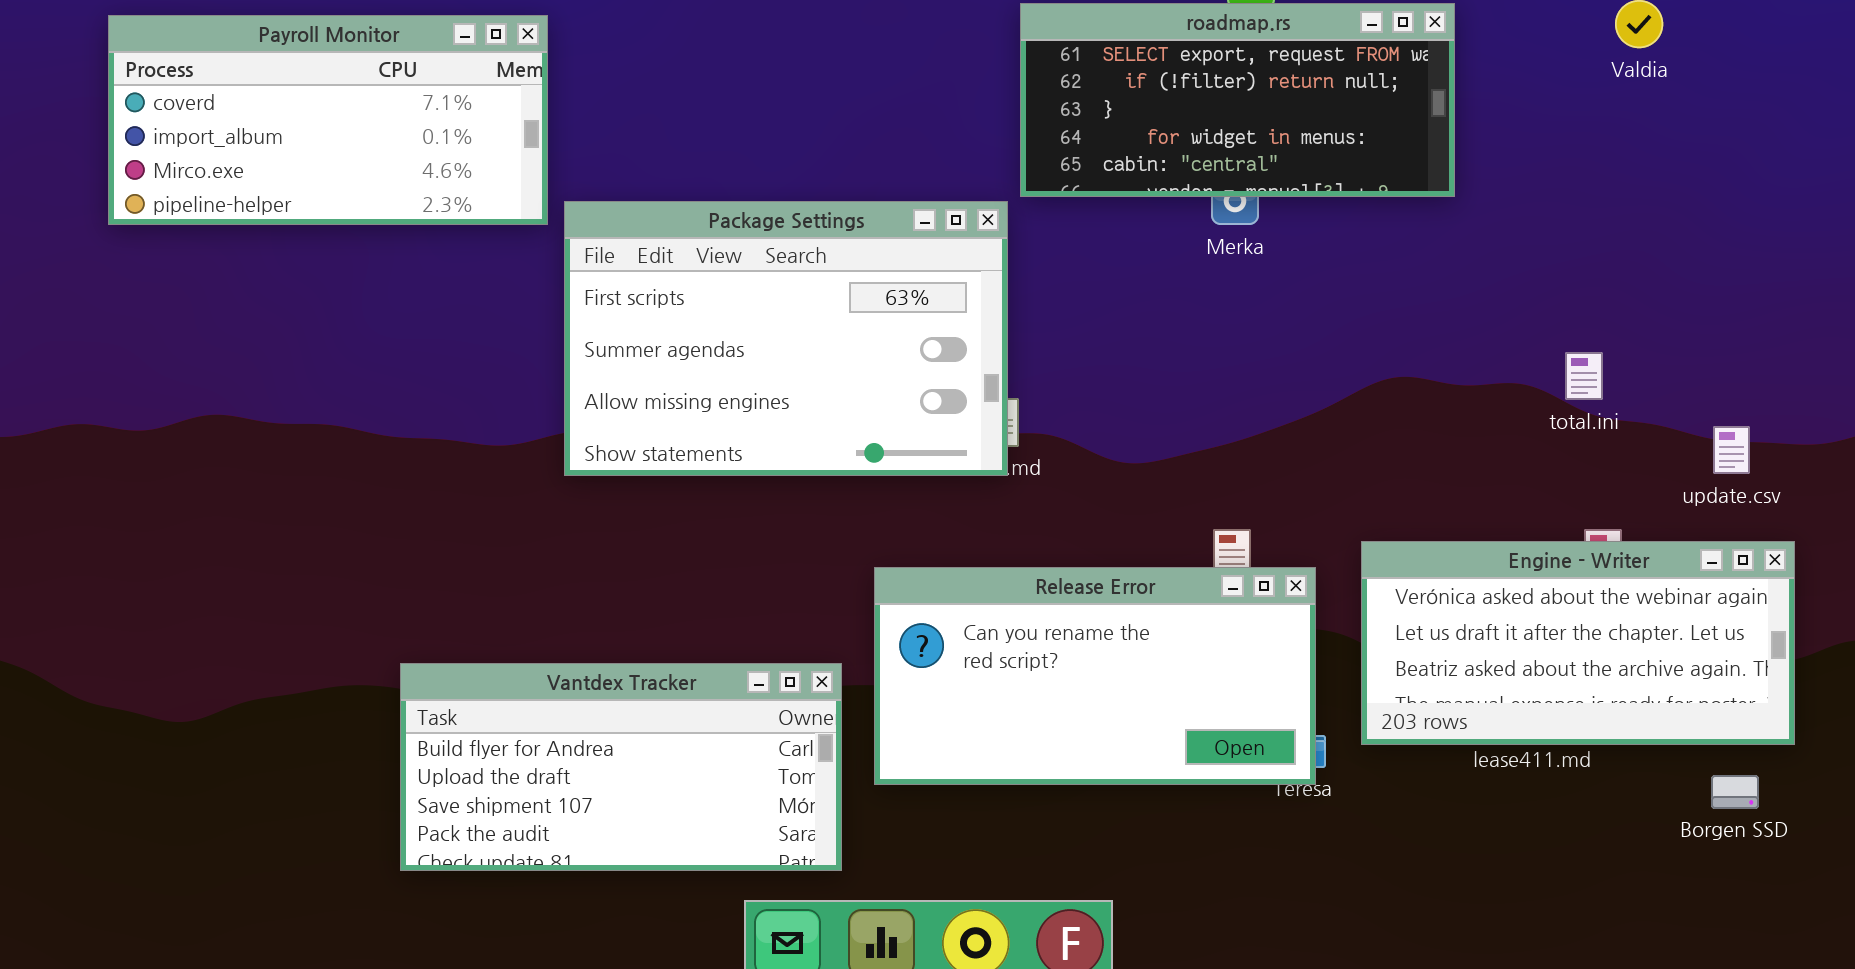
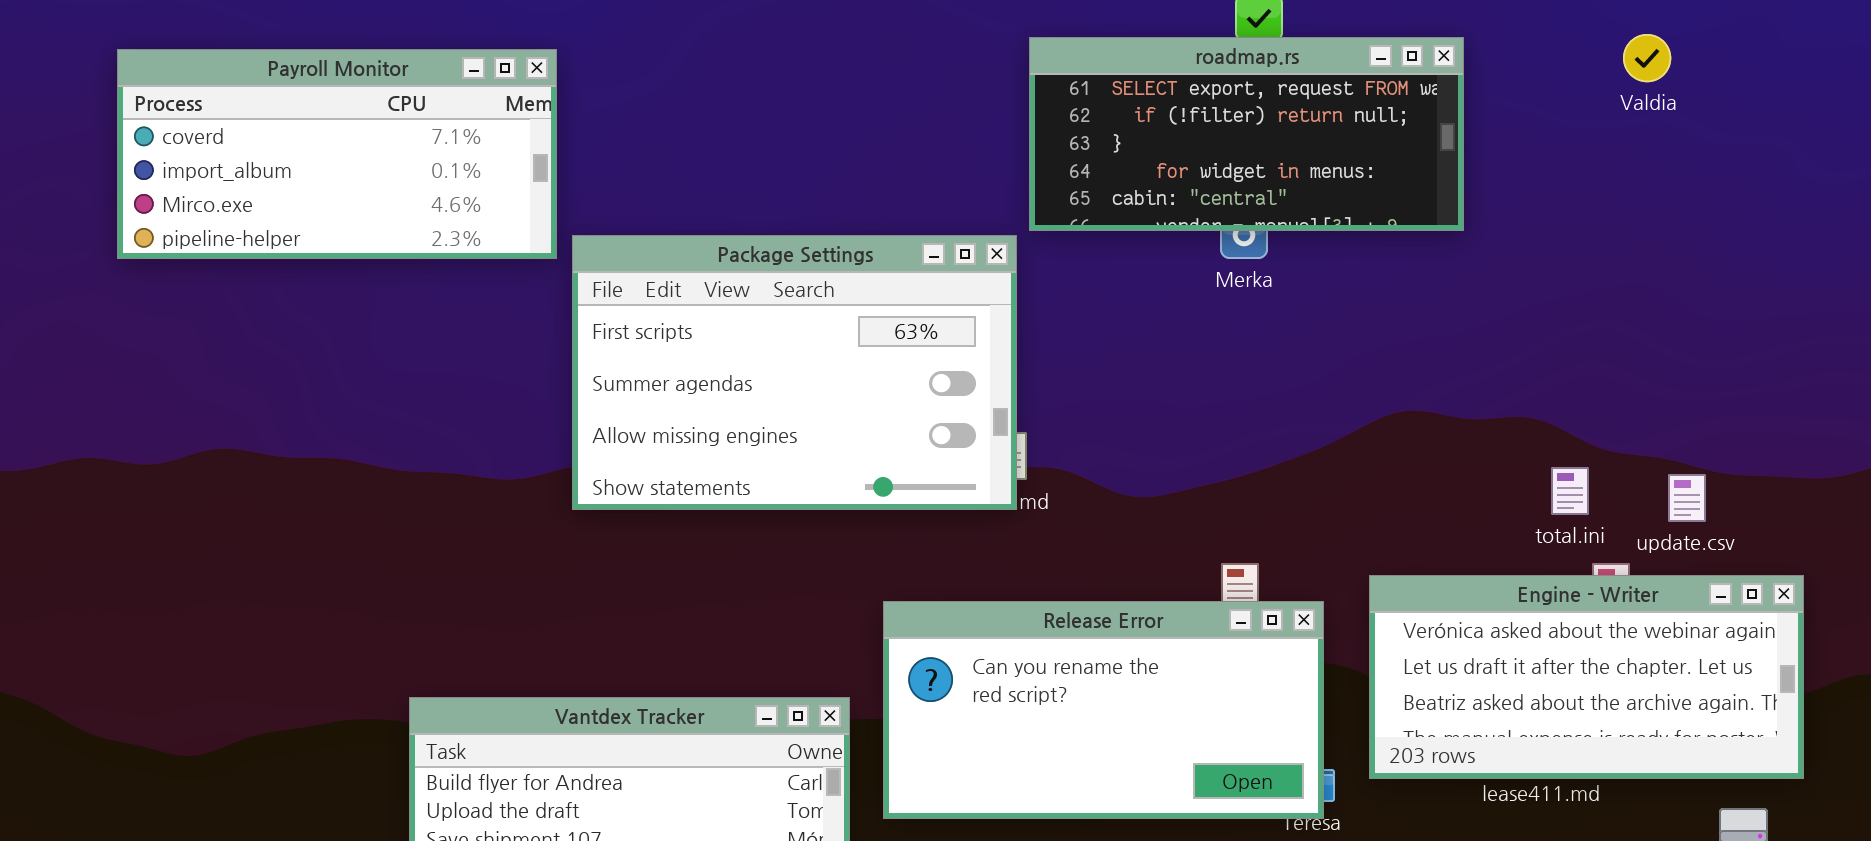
total.ini: [1565,352,1603,400] -> [1551,467,1589,515], moved
update.csv: [1713,426,1750,474] -> [1668,474,1706,522], moved

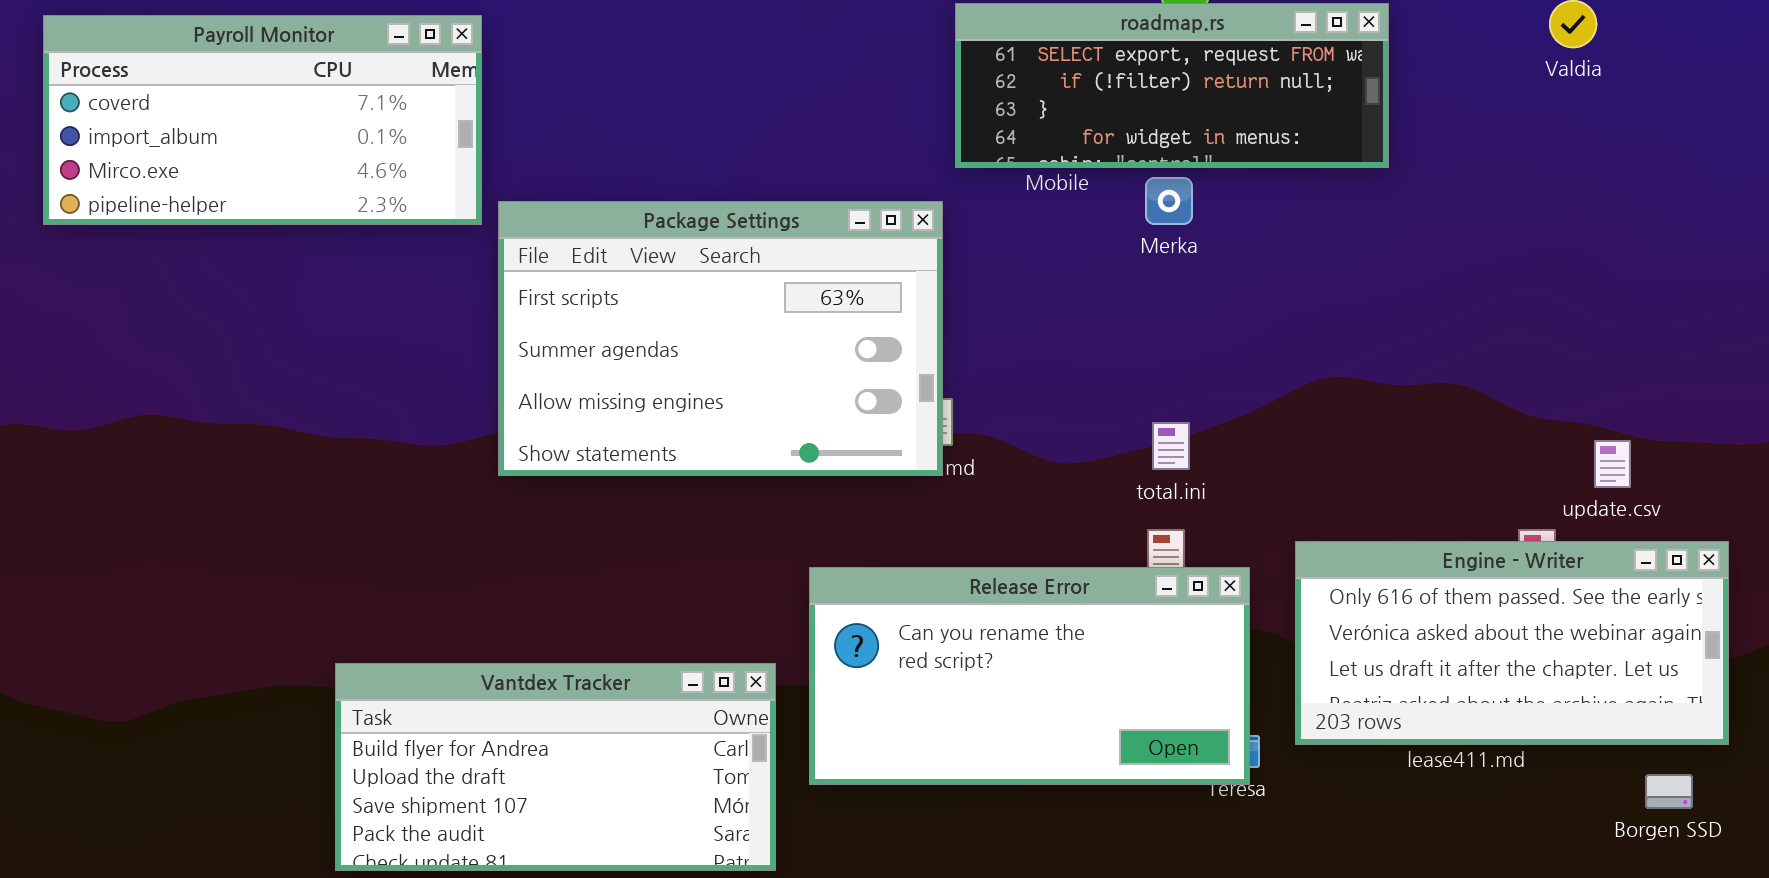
roadmap.rs: [1029,37,1464,231] -> [955,3,1389,168], resized
total.ini: [1551,467,1589,515] -> [1152,422,1190,470], moved
Engine - Writer: [1369,575,1804,779] -> [1295,541,1729,745], scrolled up 1 row

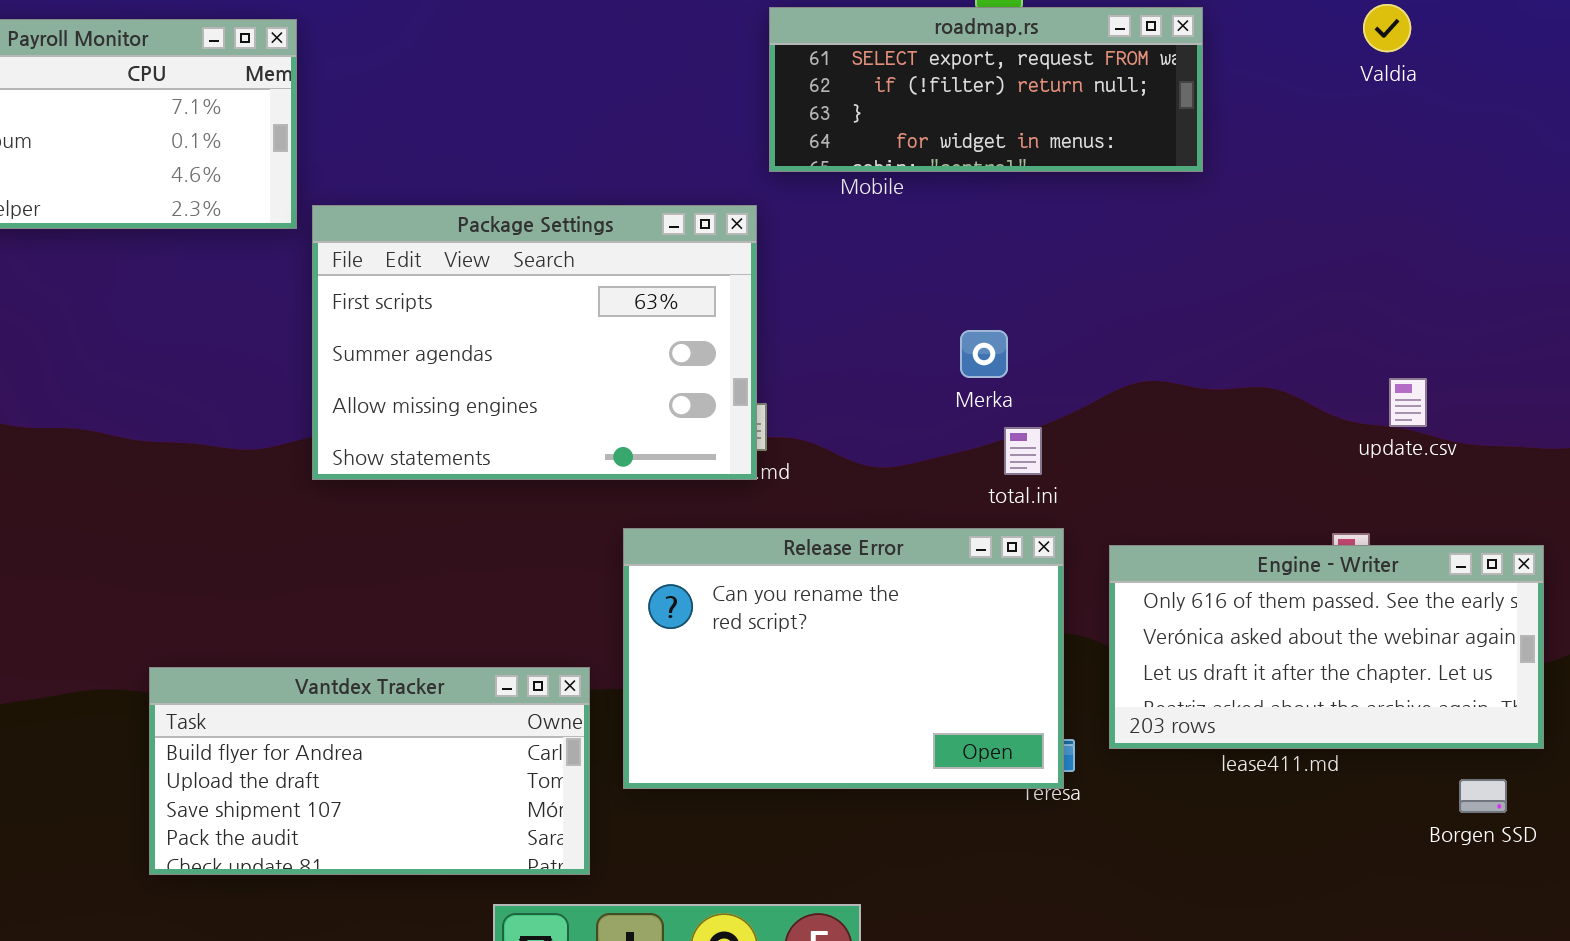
Merka: [1145,177,1193,225] -> [960,330,1008,378], moved
total.ini: [1152,422,1190,470] -> [1004,427,1042,475], moved
update.csv: [1594,440,1631,488] -> [1389,378,1427,427], moved
Release Error: [809,567,1250,785] -> [623,528,1064,789], resized

